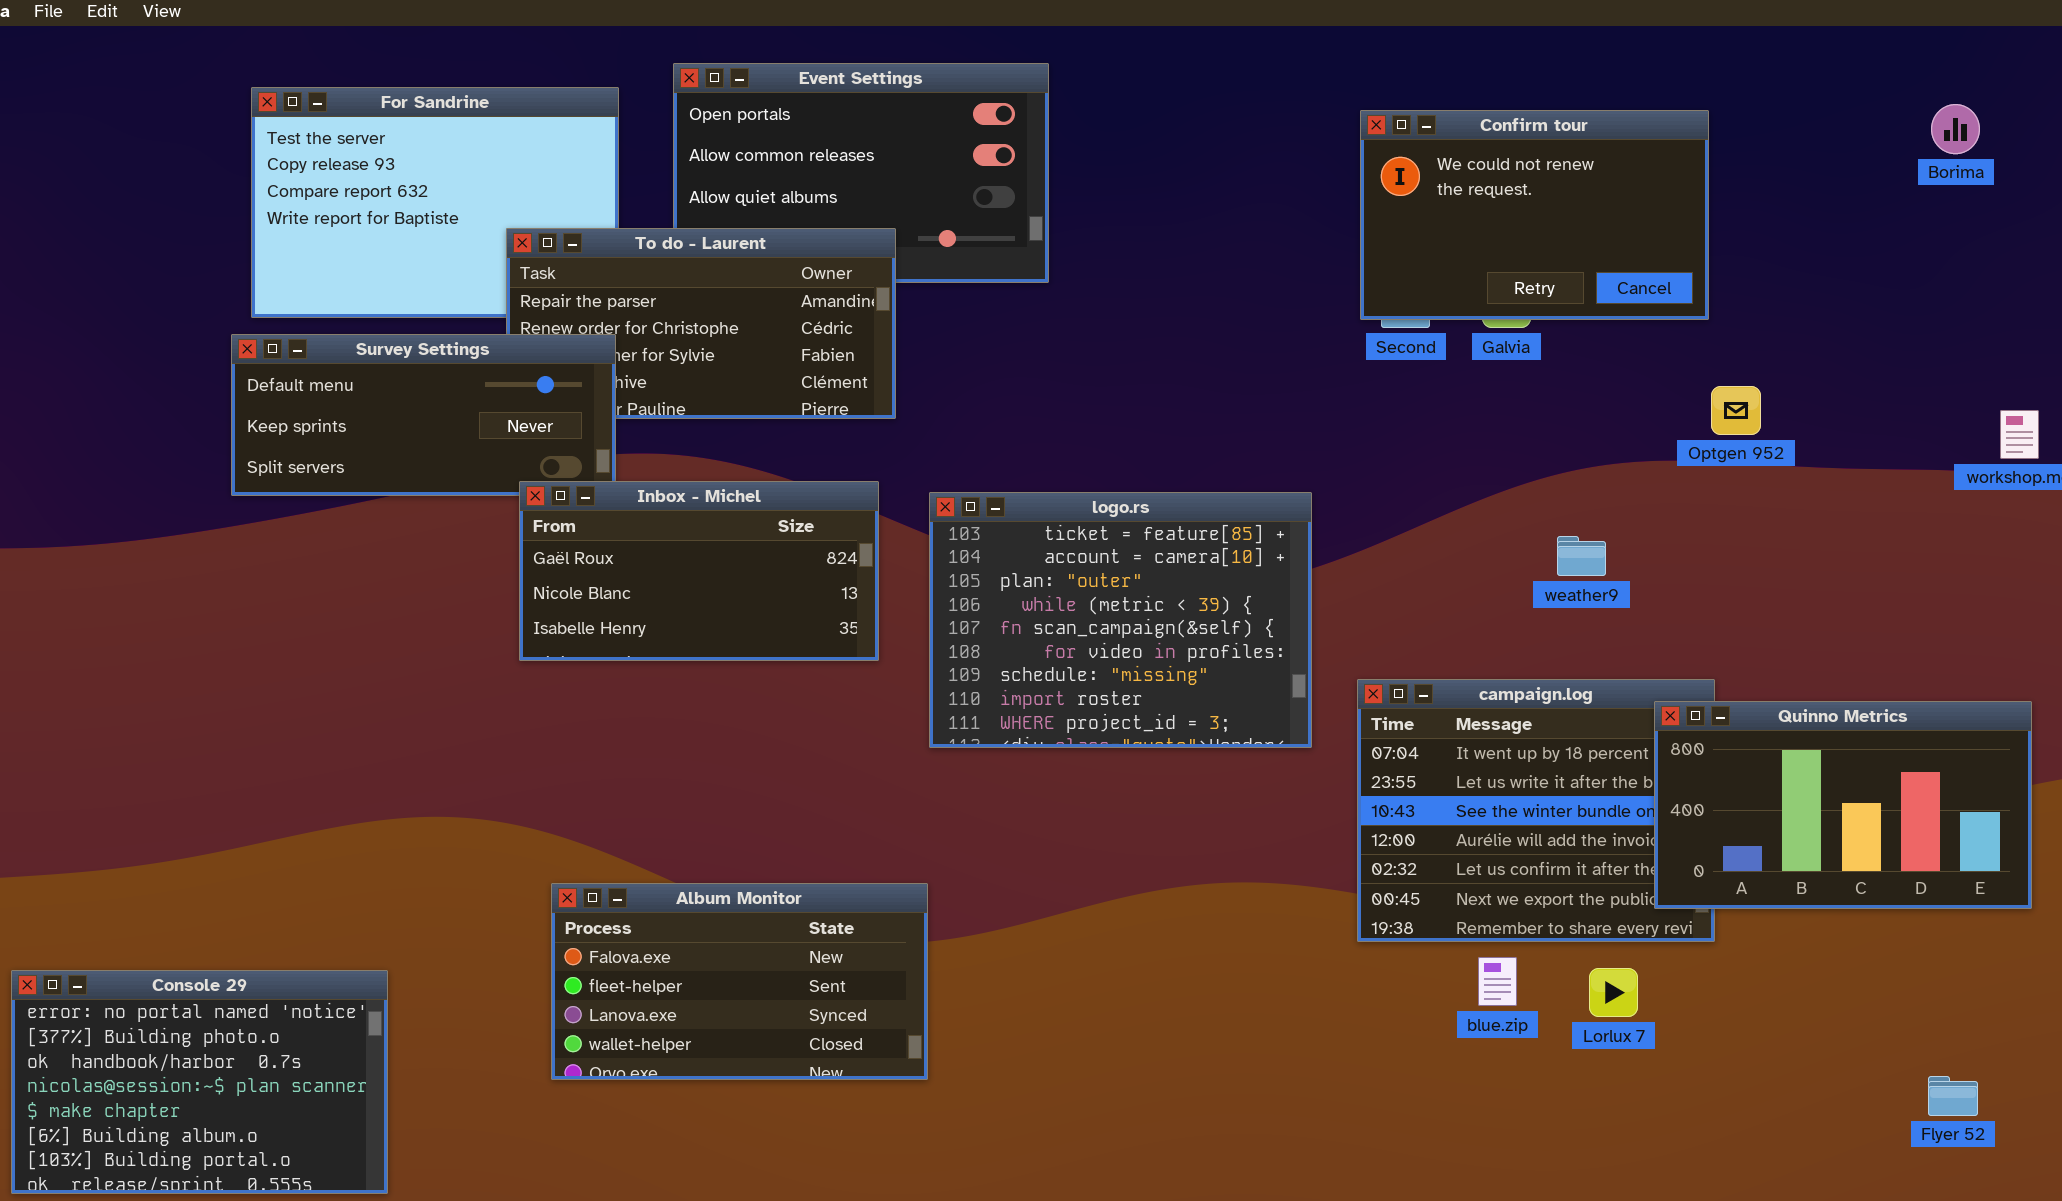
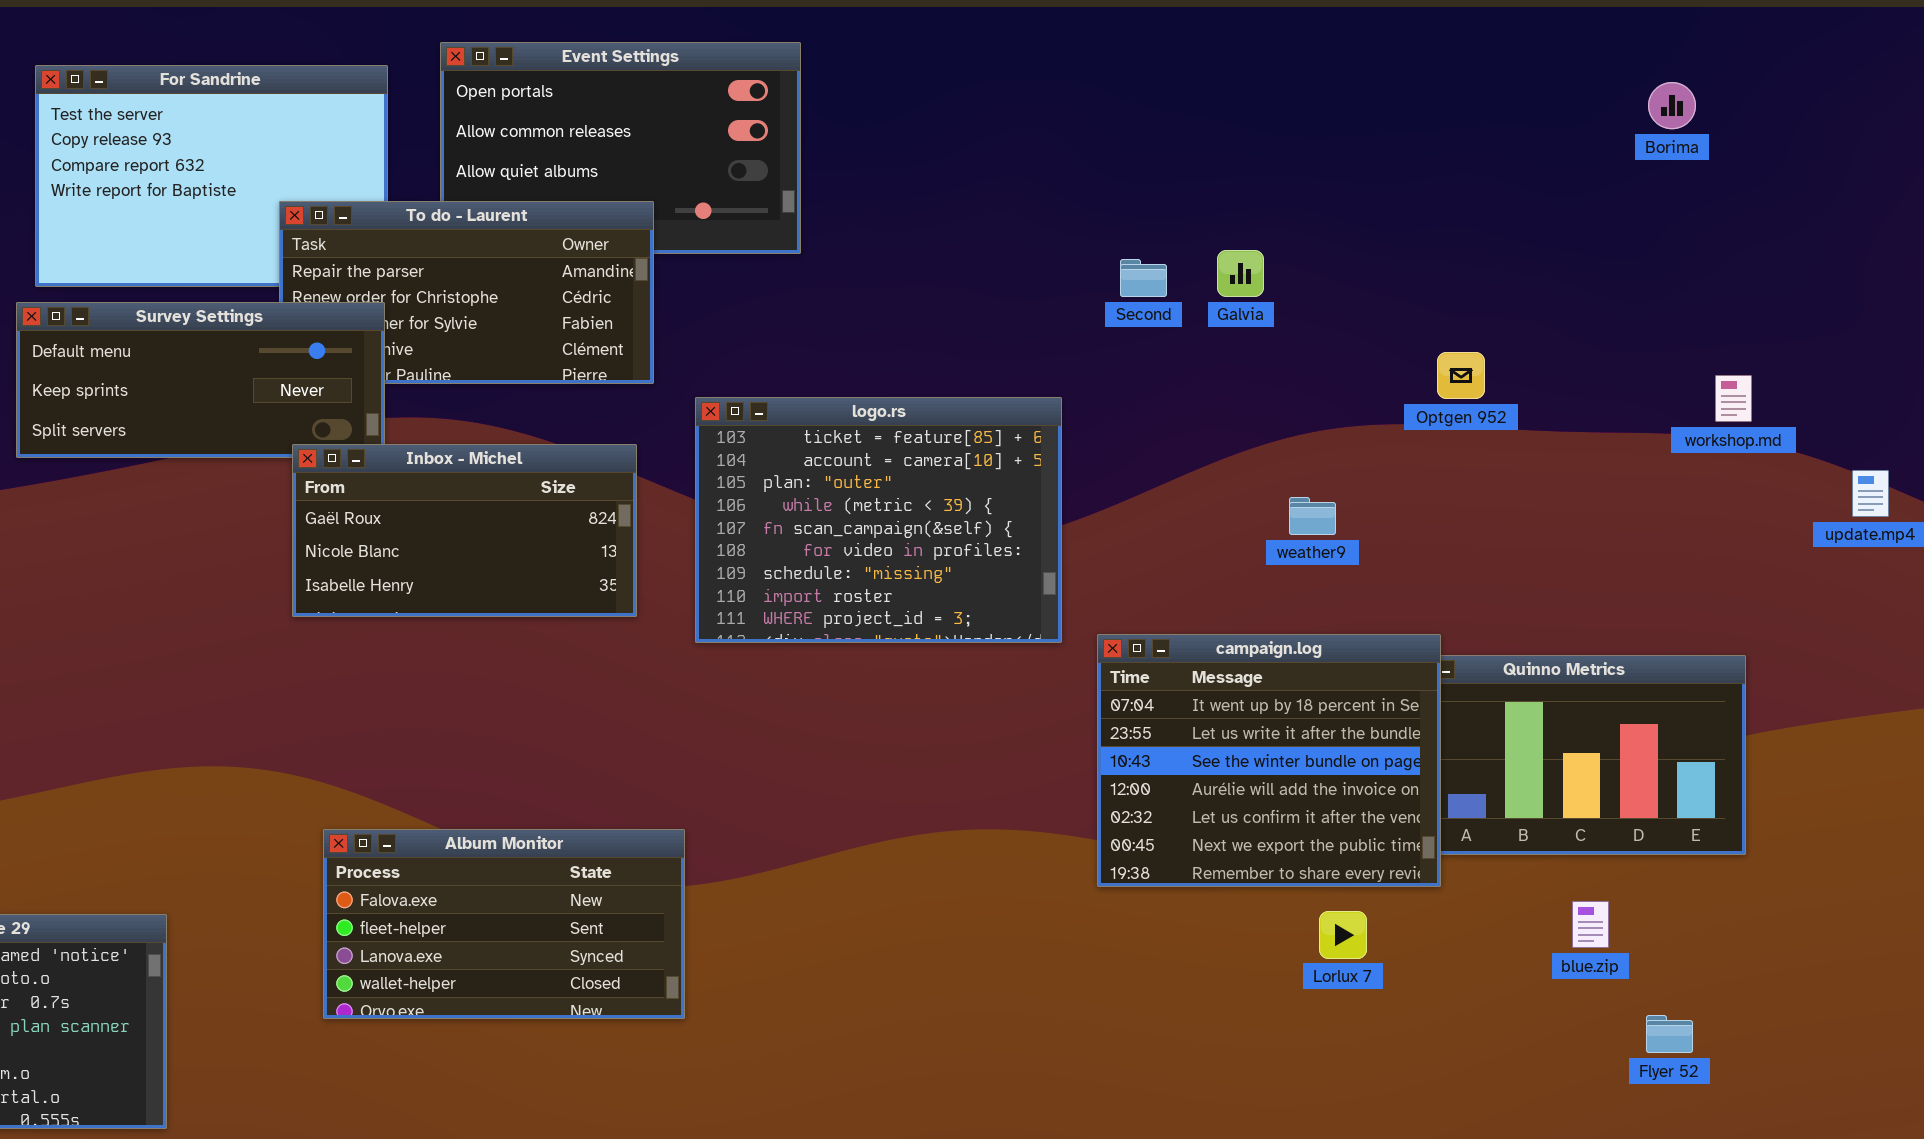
Confirm tour: [1360,110,1709,320] -> none, closed
logo.rs: [929,492,1312,748] -> [695,397,1062,643], moved
campaign.log: [1357,679,1715,942] -> [1097,634,1441,887], raised
blue.zip: [1478,957,1517,1006] -> [1572,901,1609,948], moved

